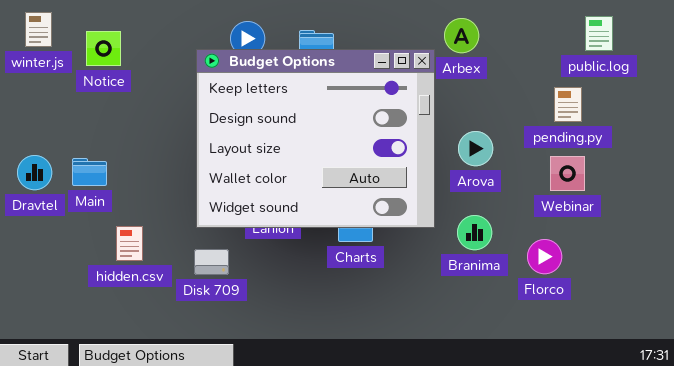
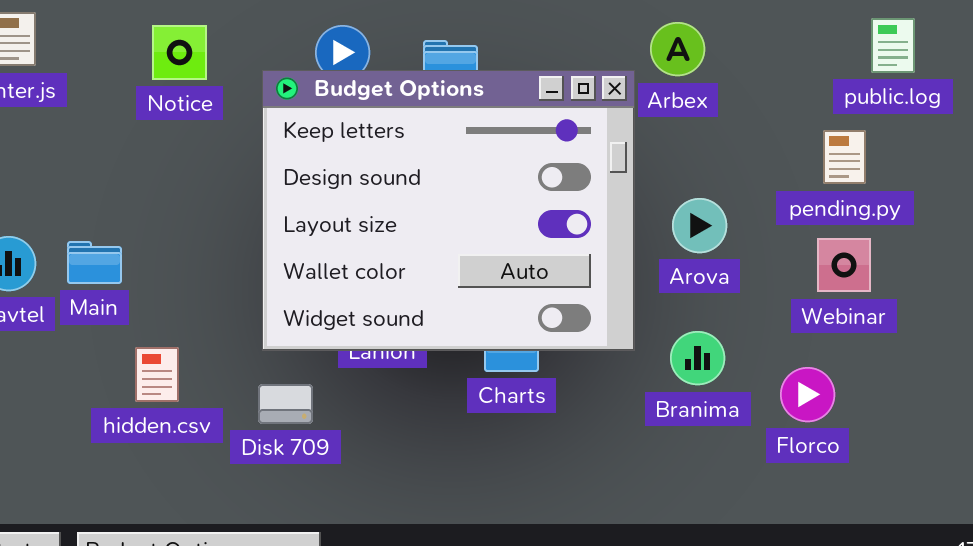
Notice: [86,31,121,66] -> [152,25,207,80], moved

